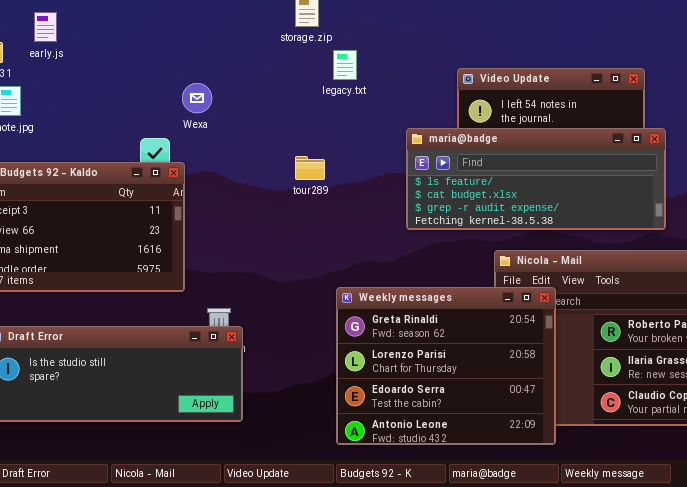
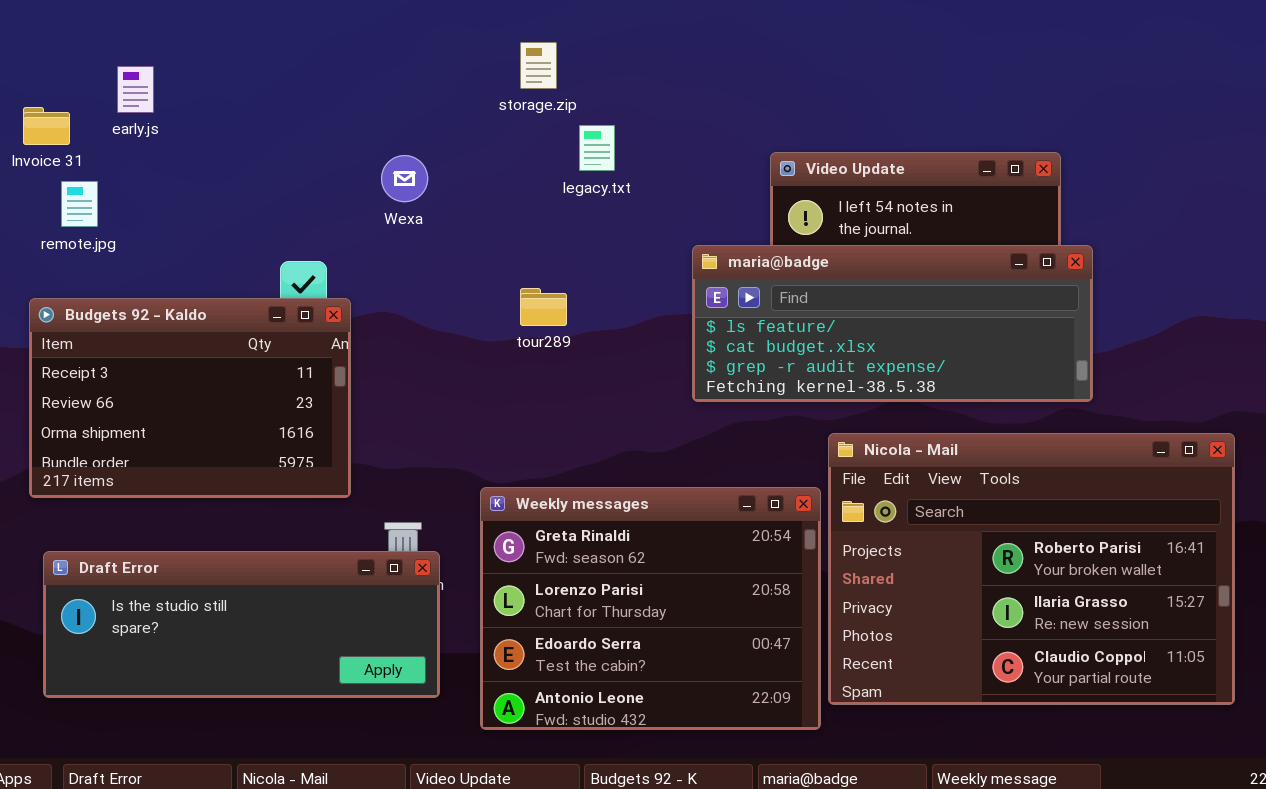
Wexa: [182,83,212,113] -> [381,155,428,202], moved
Weekly messages: [336,287,556,445] -> [480,487,821,730], moved

